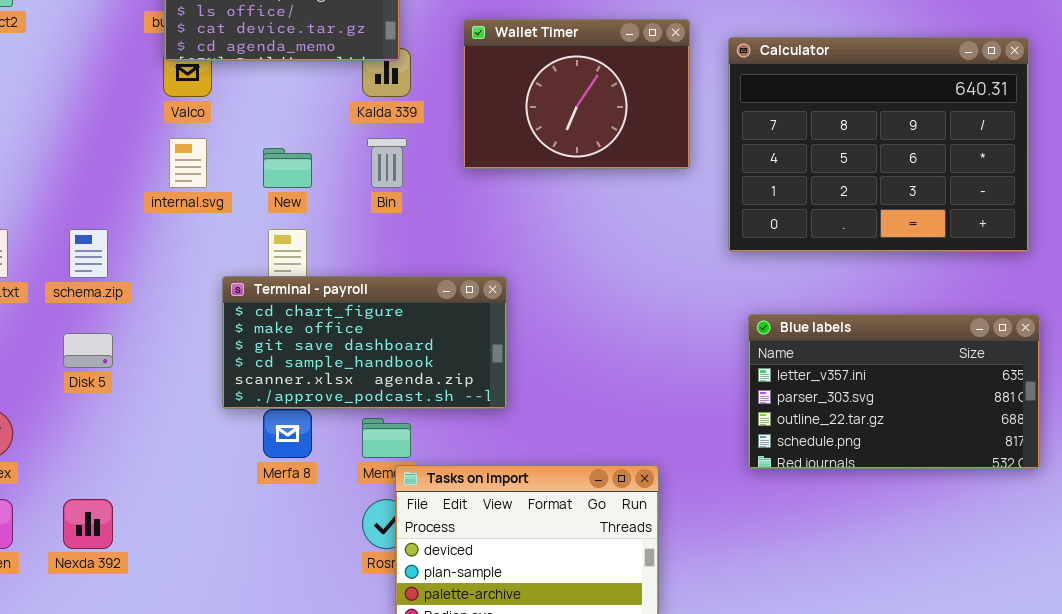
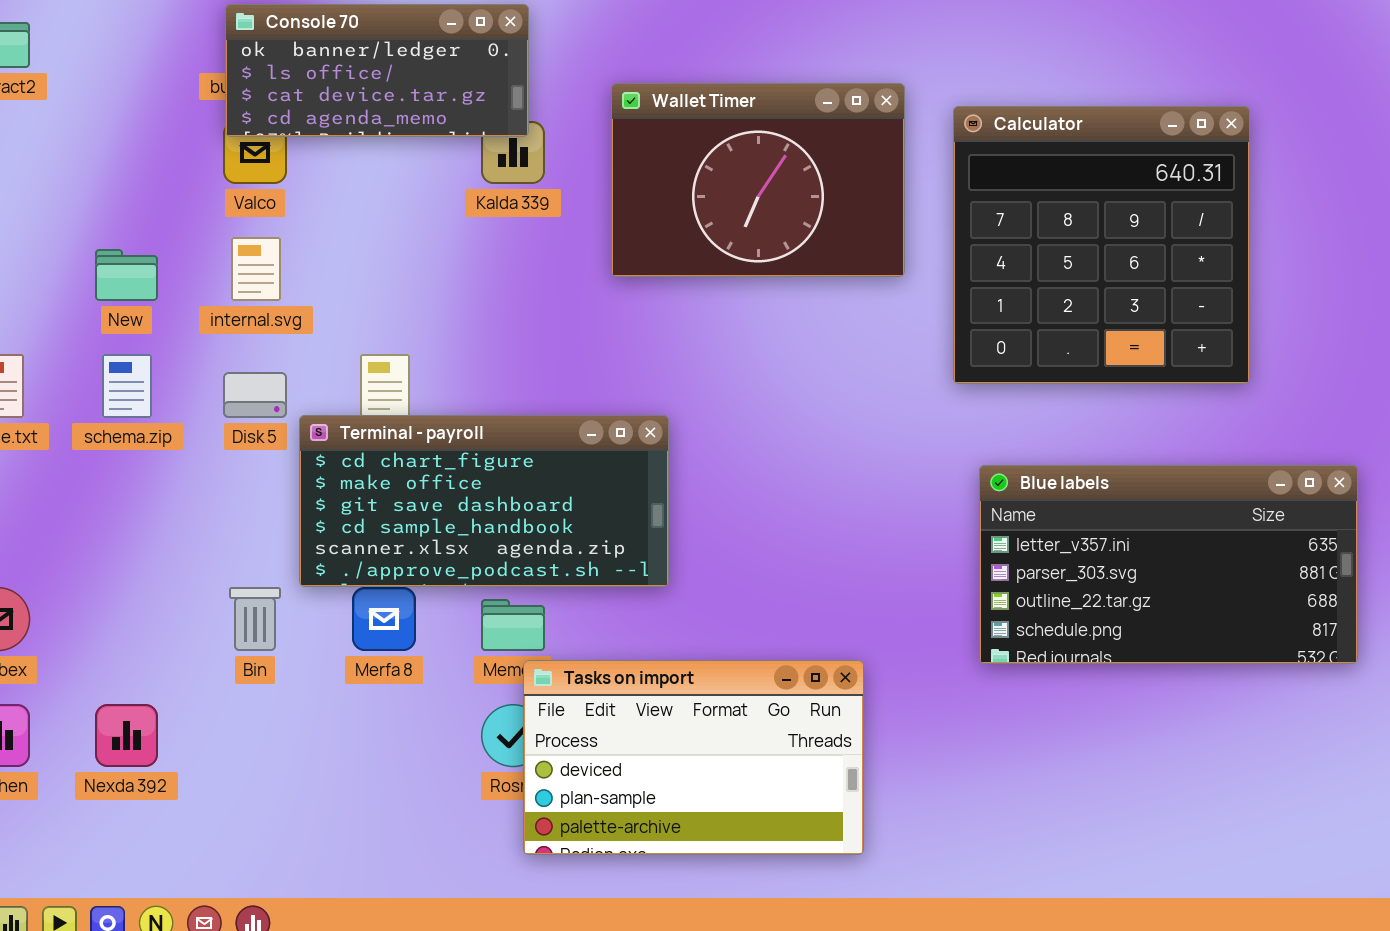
Calculator: [728,37,1029,252] -> [953,106,1250,384], resized
Bin: [367,138,407,188] -> [229,587,281,651], moved
New: [263,148,312,188] -> [95,249,158,301], moved
Disk 5: [63,333,113,368] -> [223,372,287,418], moved

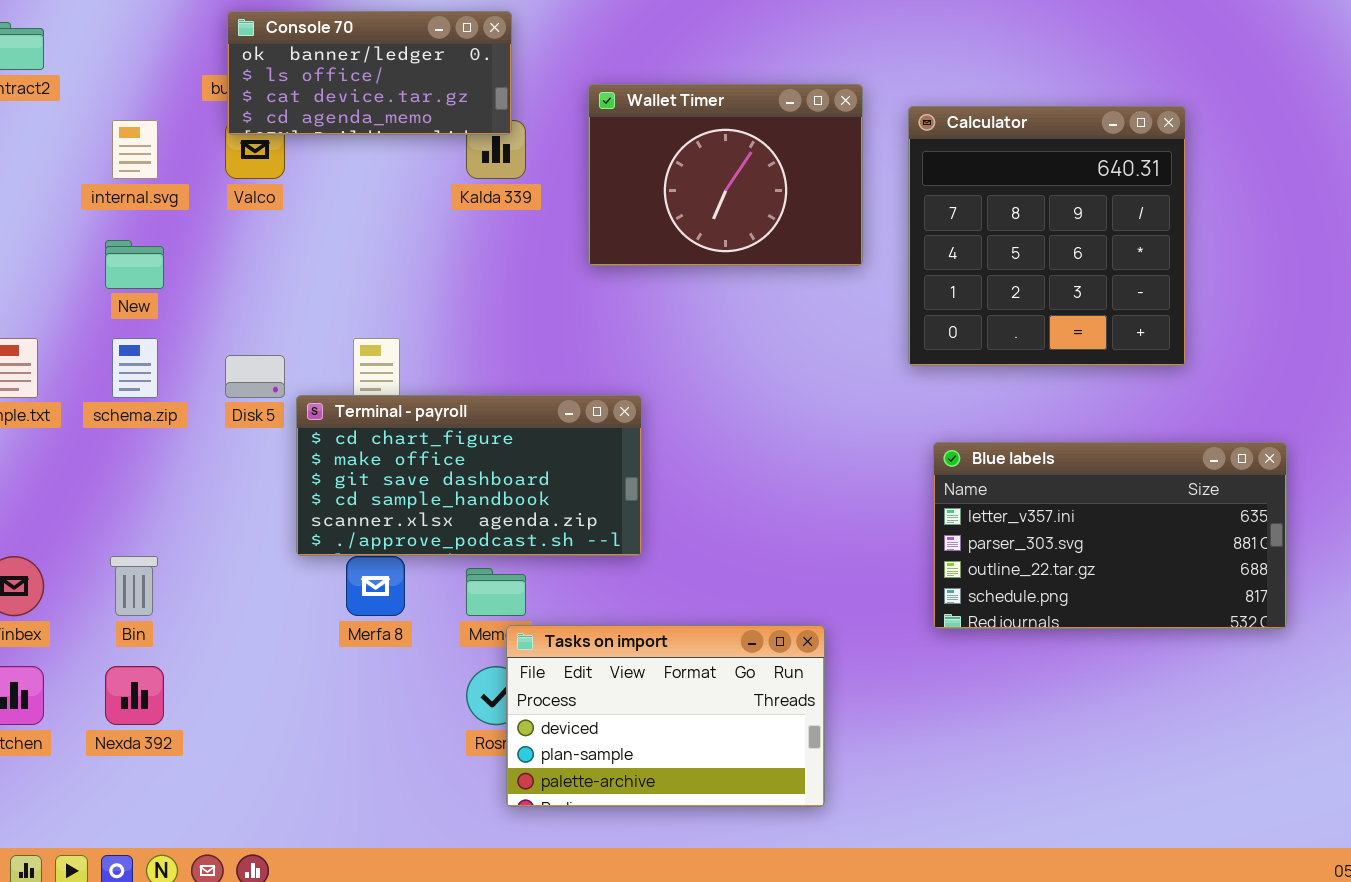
internal.svg: [231,237,281,301] -> [112,120,158,179], moved
Bin: [229,587,281,651] -> [110,556,158,616], moved

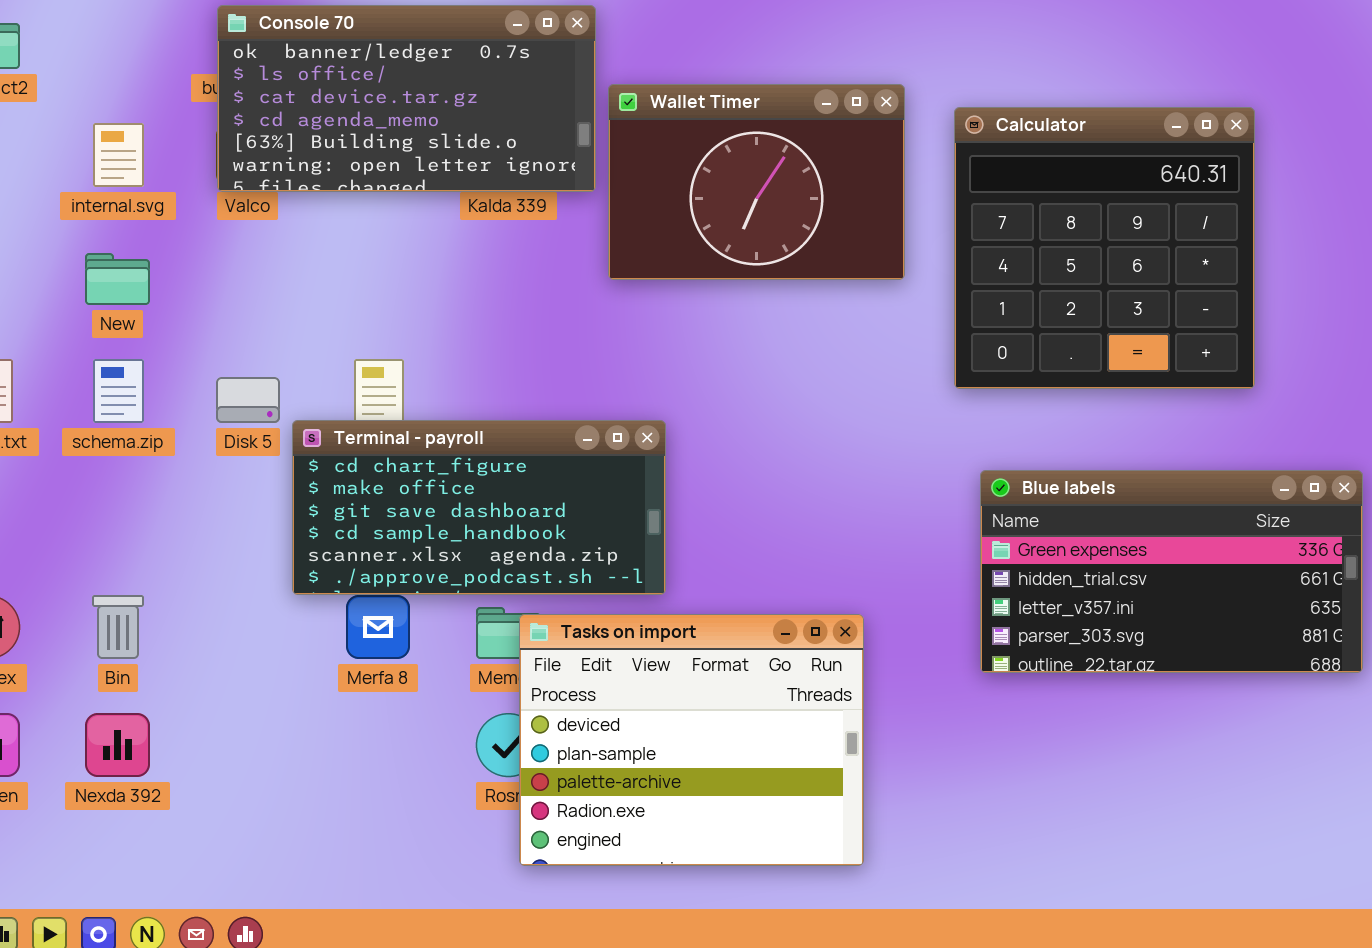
Console 70: [227,11,512,135] -> [217,5,596,192], resized
Blue labels: [933,442,1287,629] -> [980,470,1363,673], scrolled up 2 rows
Tasks on import: [506,625,825,807] -> [519,614,864,866], resized

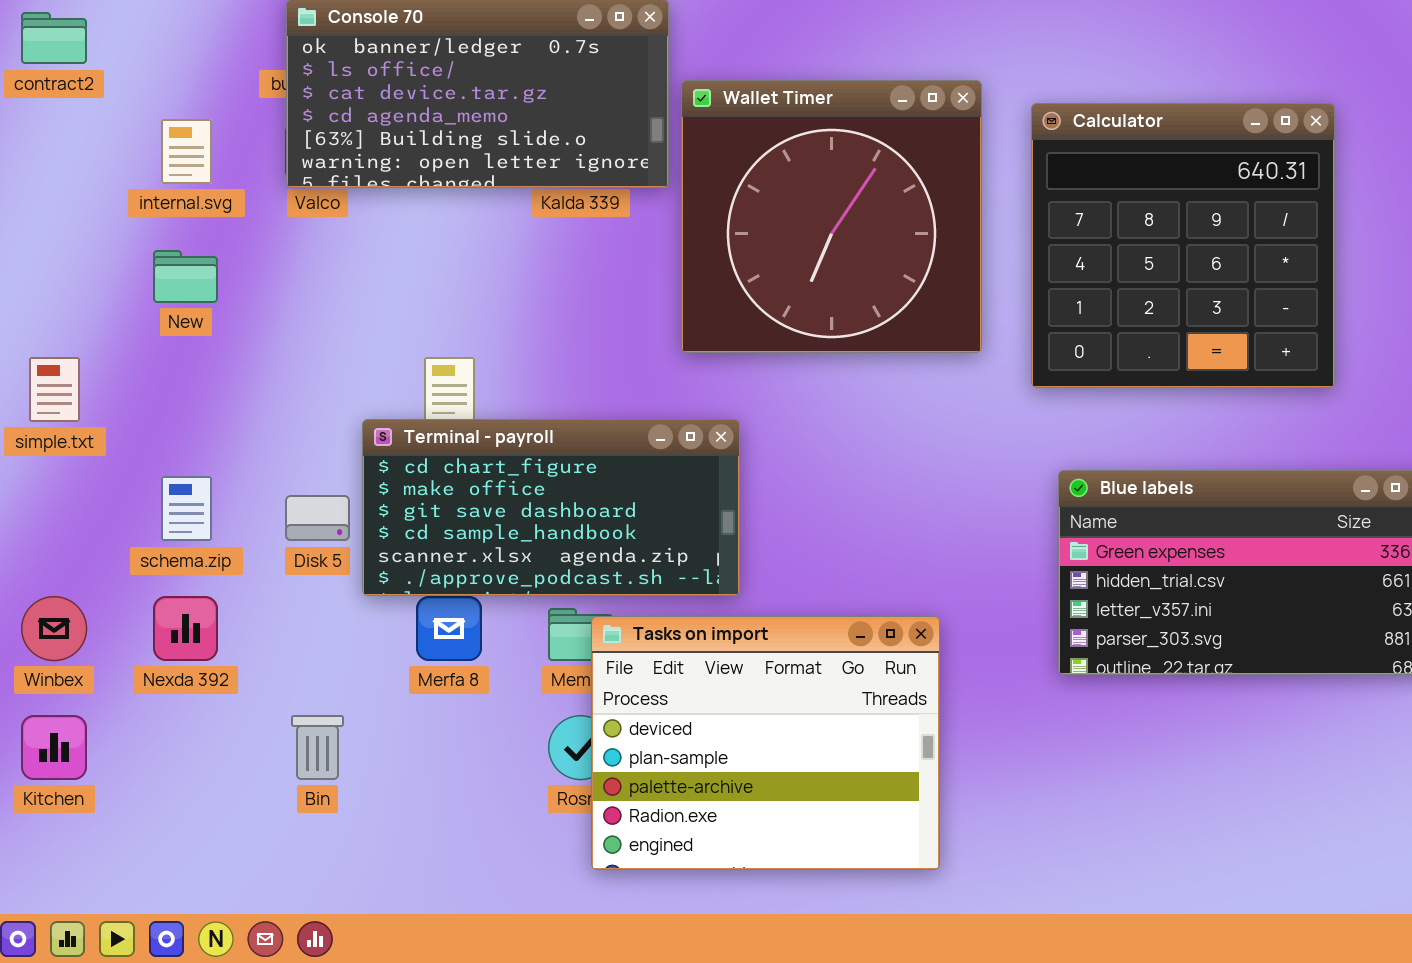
Wallet Timer: [608,84,905,280] -> [681,80,982,353], resized
schema.zip: [93,359,144,423] -> [161,476,212,541], moved
Disk 5: [216,377,280,423] -> [285,495,350,541], moved
Bin: [92,595,144,659] -> [291,715,344,780], moved
Nexda 392: [85,713,150,777] -> [153,596,218,661], moved

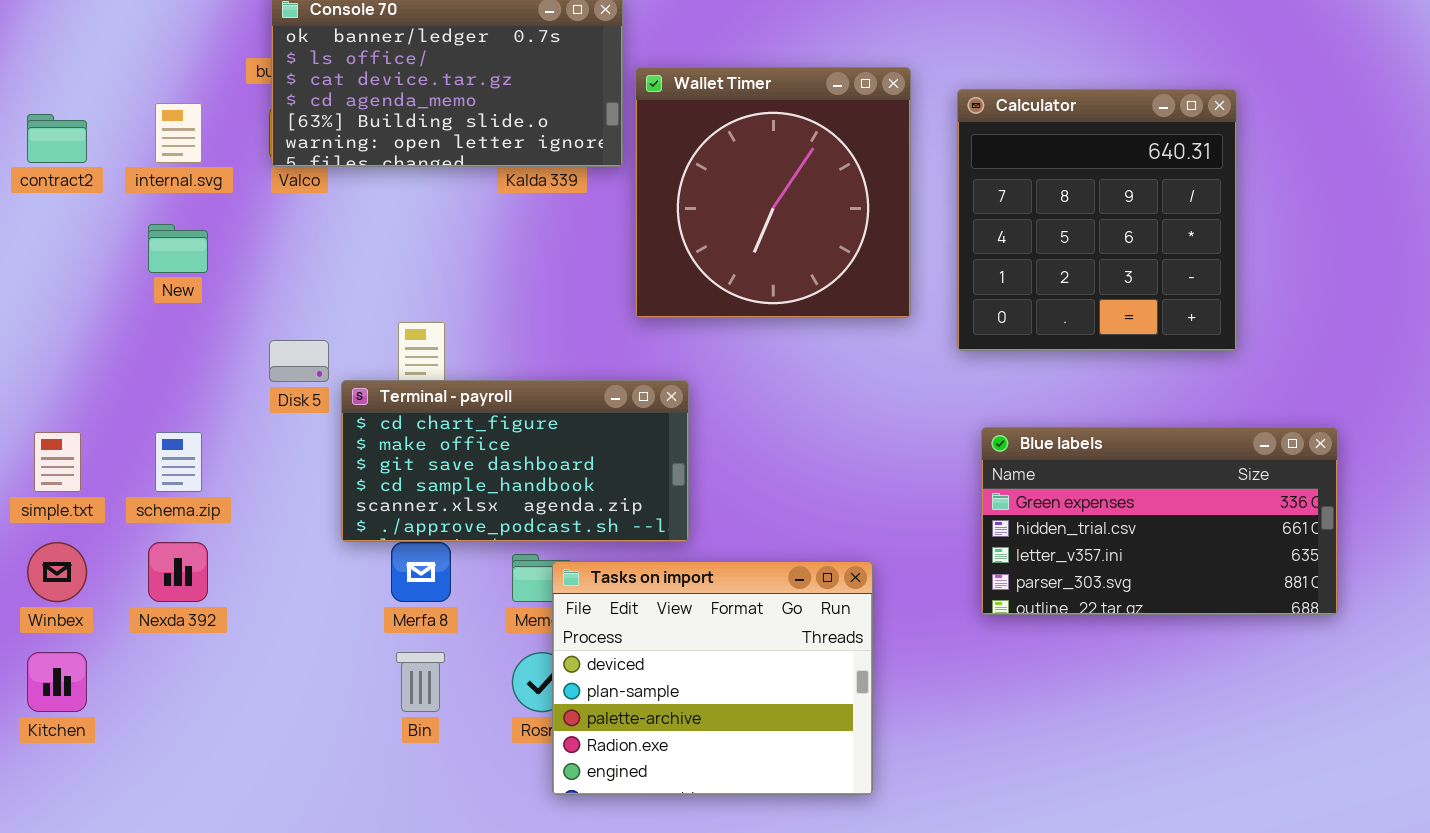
contract2: [21,12,87,64] -> [27,114,87,163], moved
simple.txt: [29,357,80,422] -> [34,432,81,492], moved
Disk 5: [285,495,350,541] -> [269,340,329,382], moved
Bin: [291,715,344,780] -> [396,652,445,712], moved

